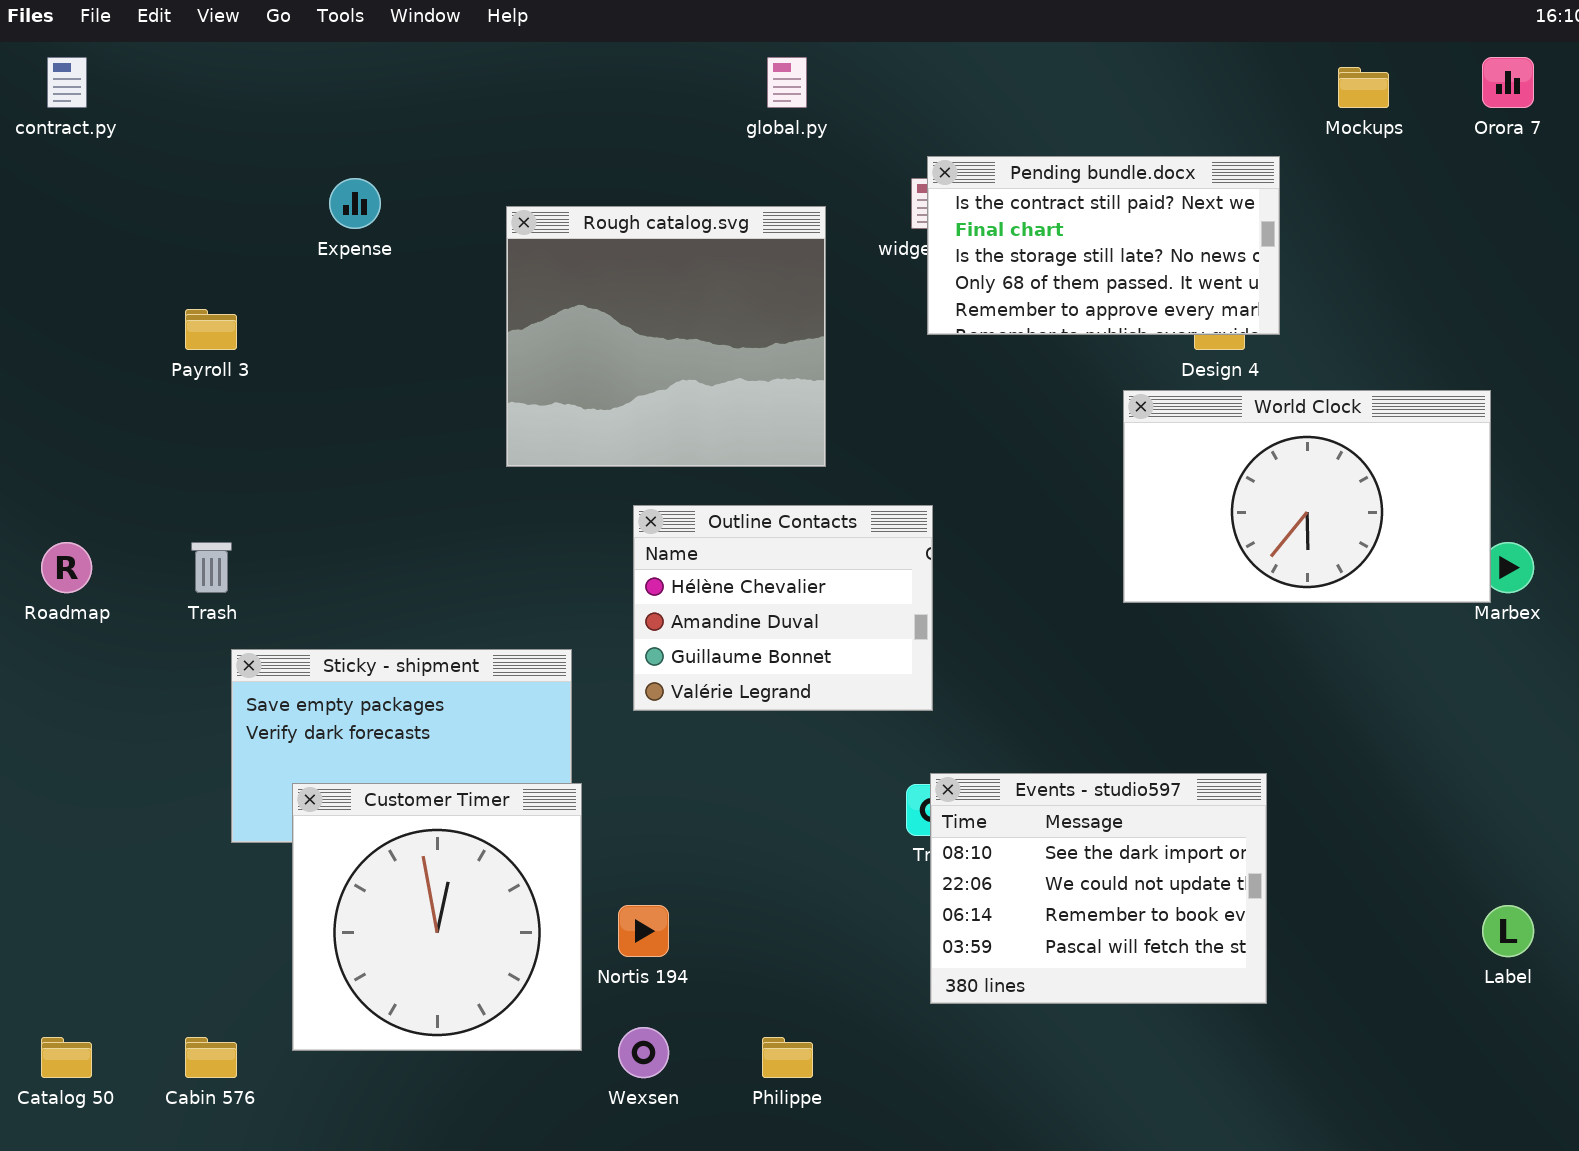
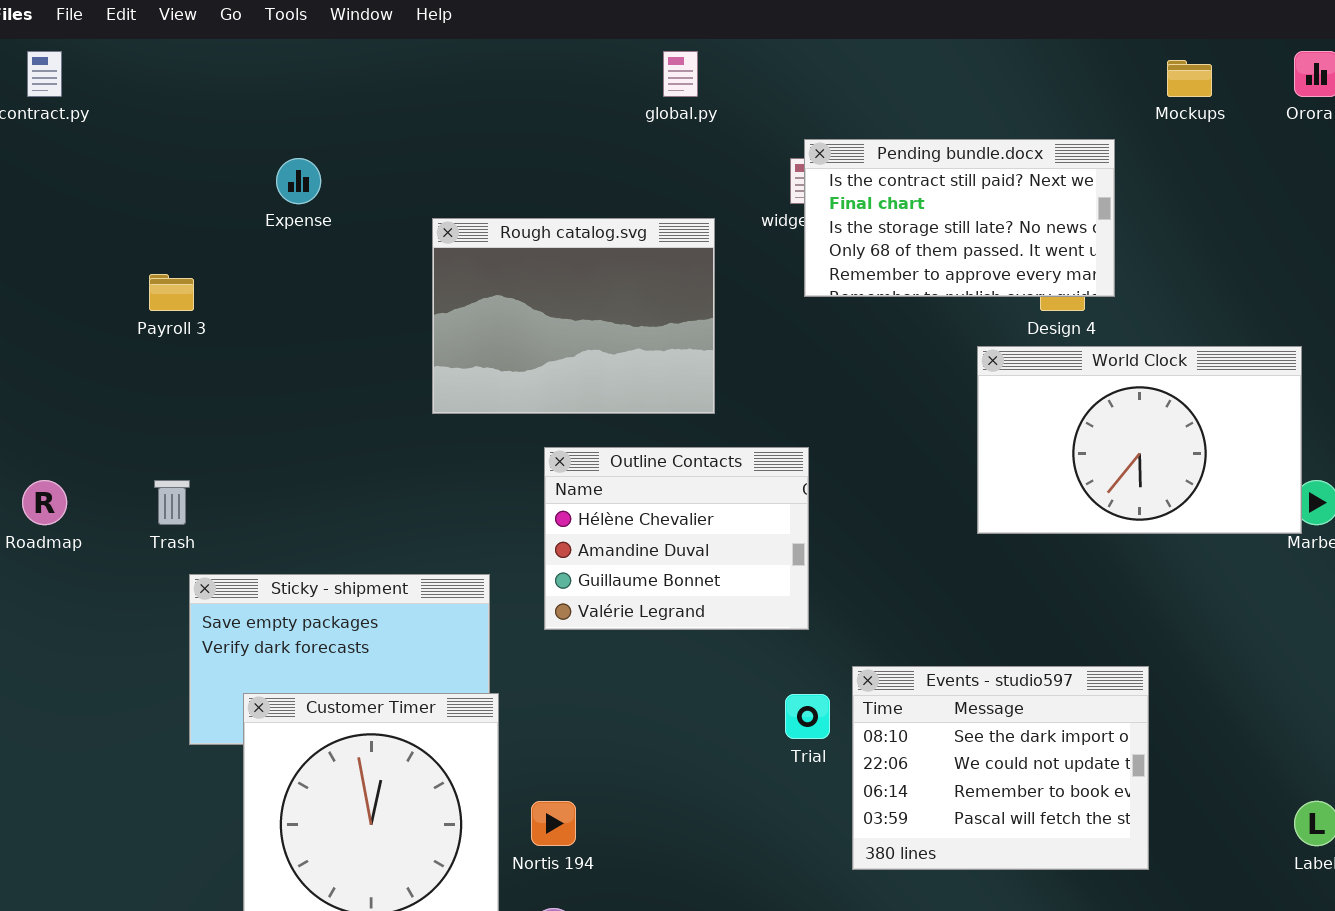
Rough catalog.svg: [506,206,826,467] -> [432,218,715,414], resized
Events - studio597: [930,773,1267,1004] -> [852,666,1149,870], moved

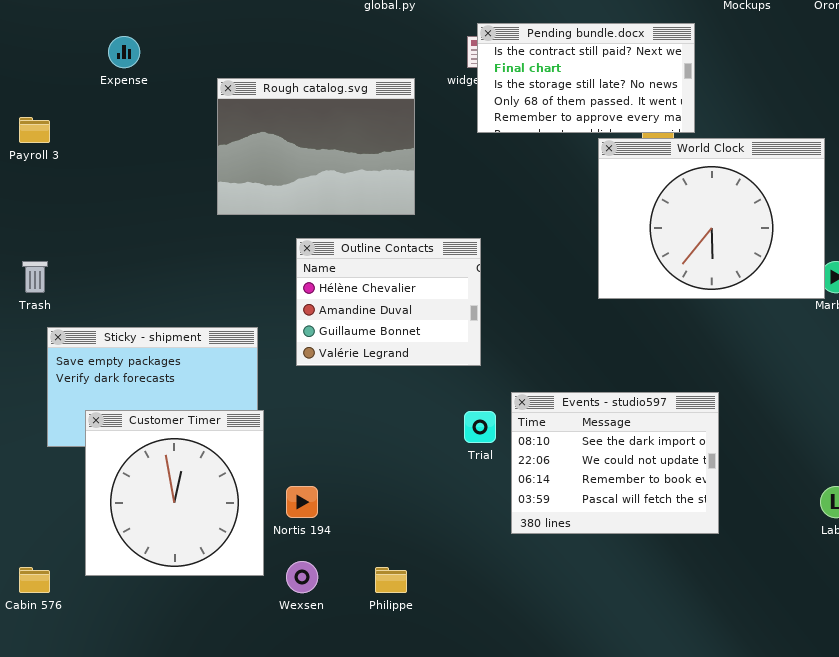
World Clock: [977,346,1302,534] -> [598,138,825,299], resized

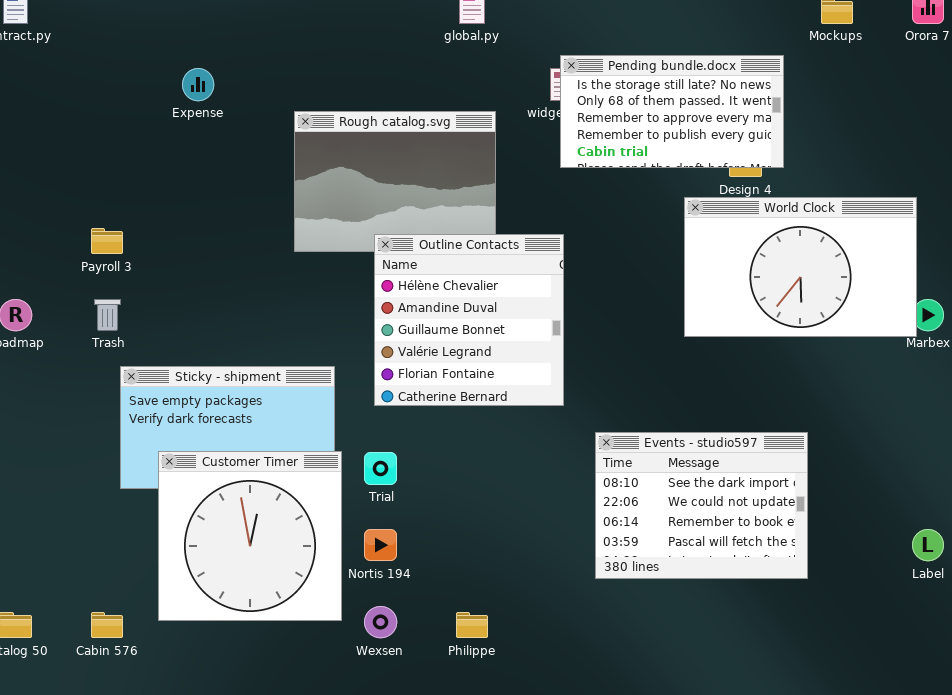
Pending bundle.docx: [477,23,695,133] -> [560,55,784,168], scrolled down 2 rows
Payroll 3: [19,117,50,143] -> [91,228,123,254], moved
World Clock: [598,138,825,299] -> [684,197,917,337], resized
Outline Contacts: [296,238,481,366] -> [374,234,564,406], resized
Trial: [464,411,496,443] -> [364,452,397,485], moved

